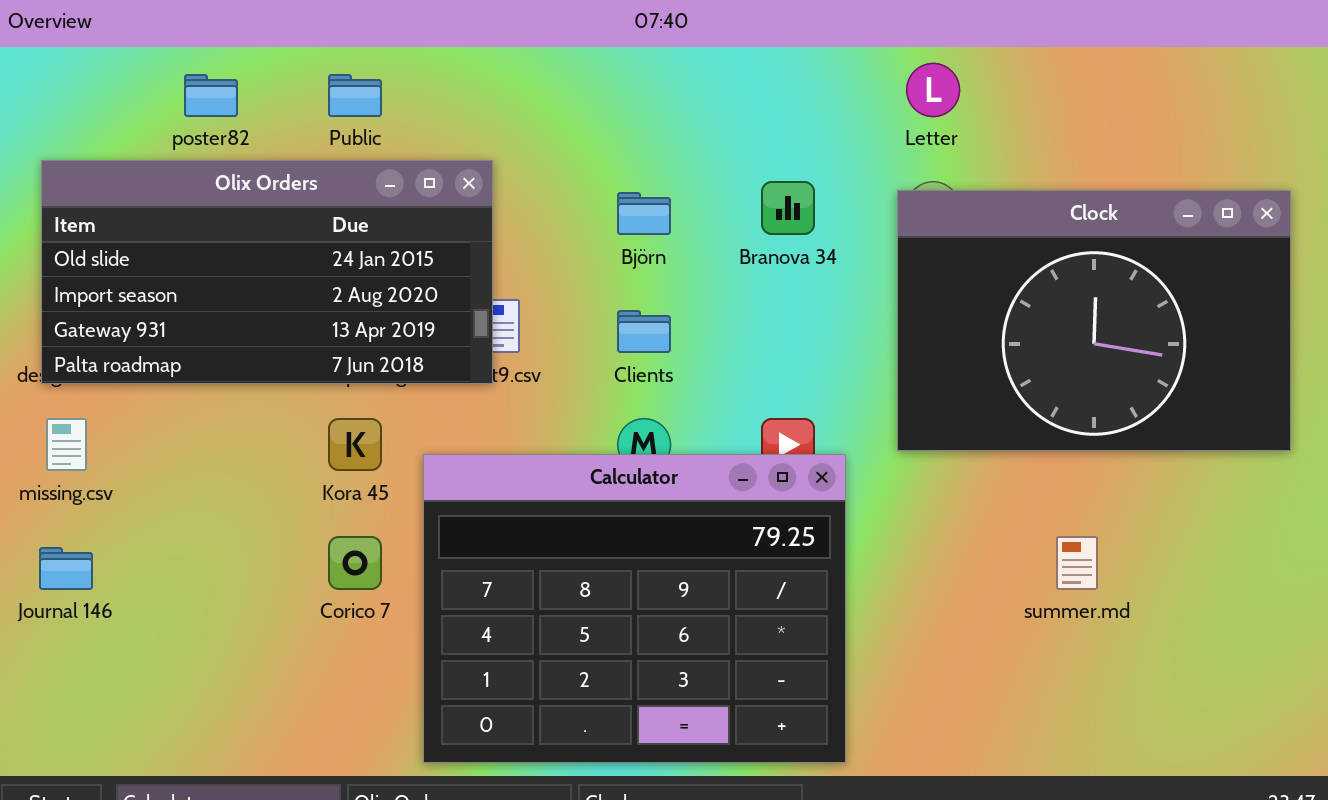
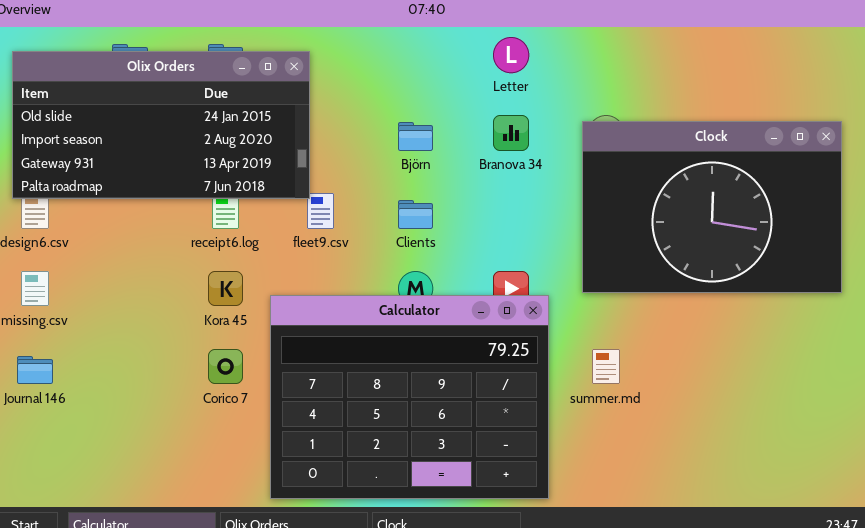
Letter: [906,63,960,117] -> [493,37,529,73], moved
Olix Orders: [41,160,493,384] -> [12,51,310,199], moved
summer.md: [1056,536,1098,590] -> [592,349,620,384], moved

